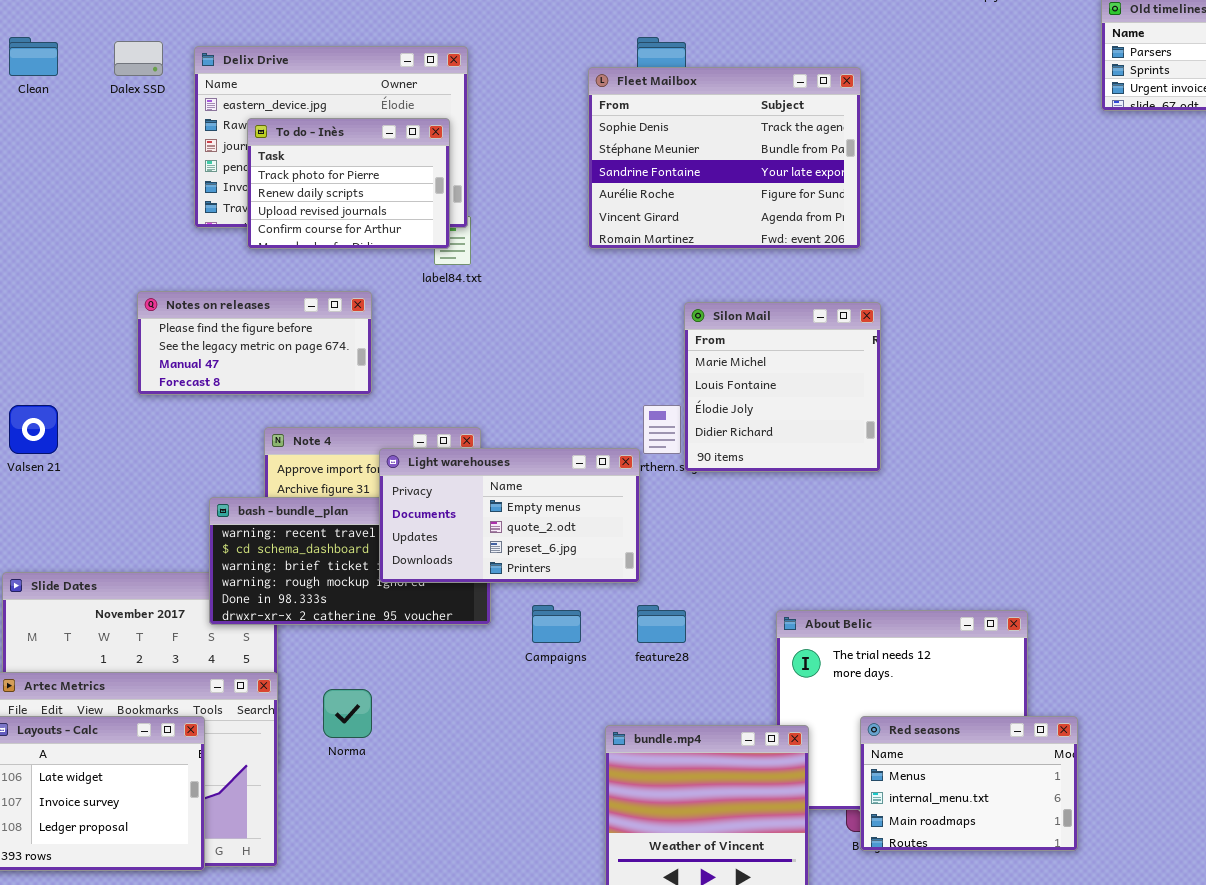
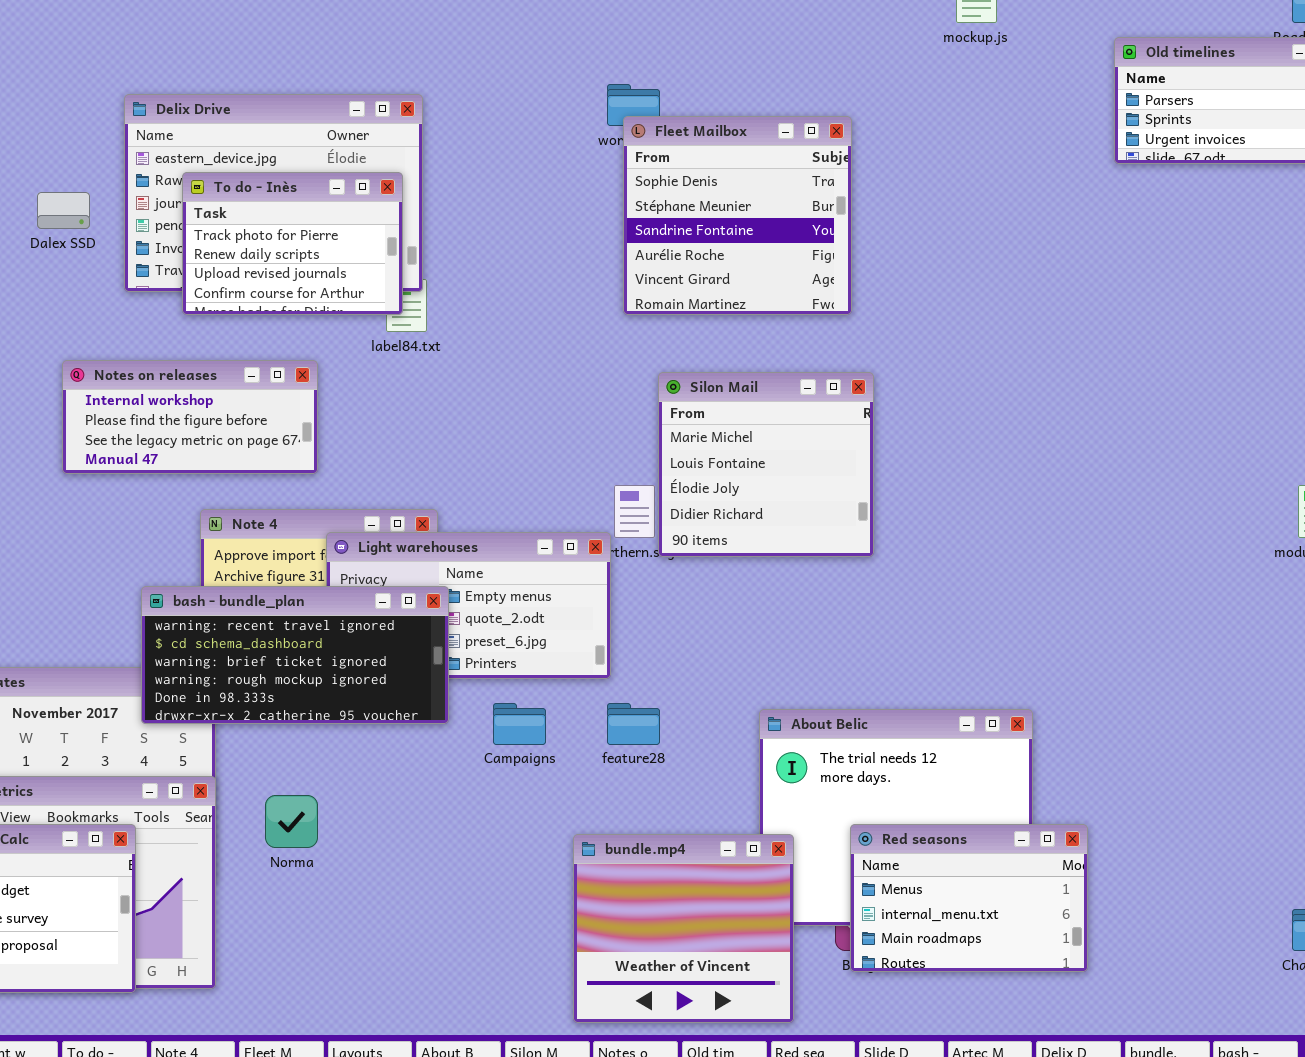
Dalex SSD: [114,41,163,76] -> [37,192,90,229], moved
Fleet Mailbox: [588,67,861,249] -> [623,116,852,315], resized
Notes on releases: [137,291,372,395] -> [62,360,318,474], scrolled up 1 row
bash - bundle_plan: [209,497,491,625] -> [141,586,449,724], raised

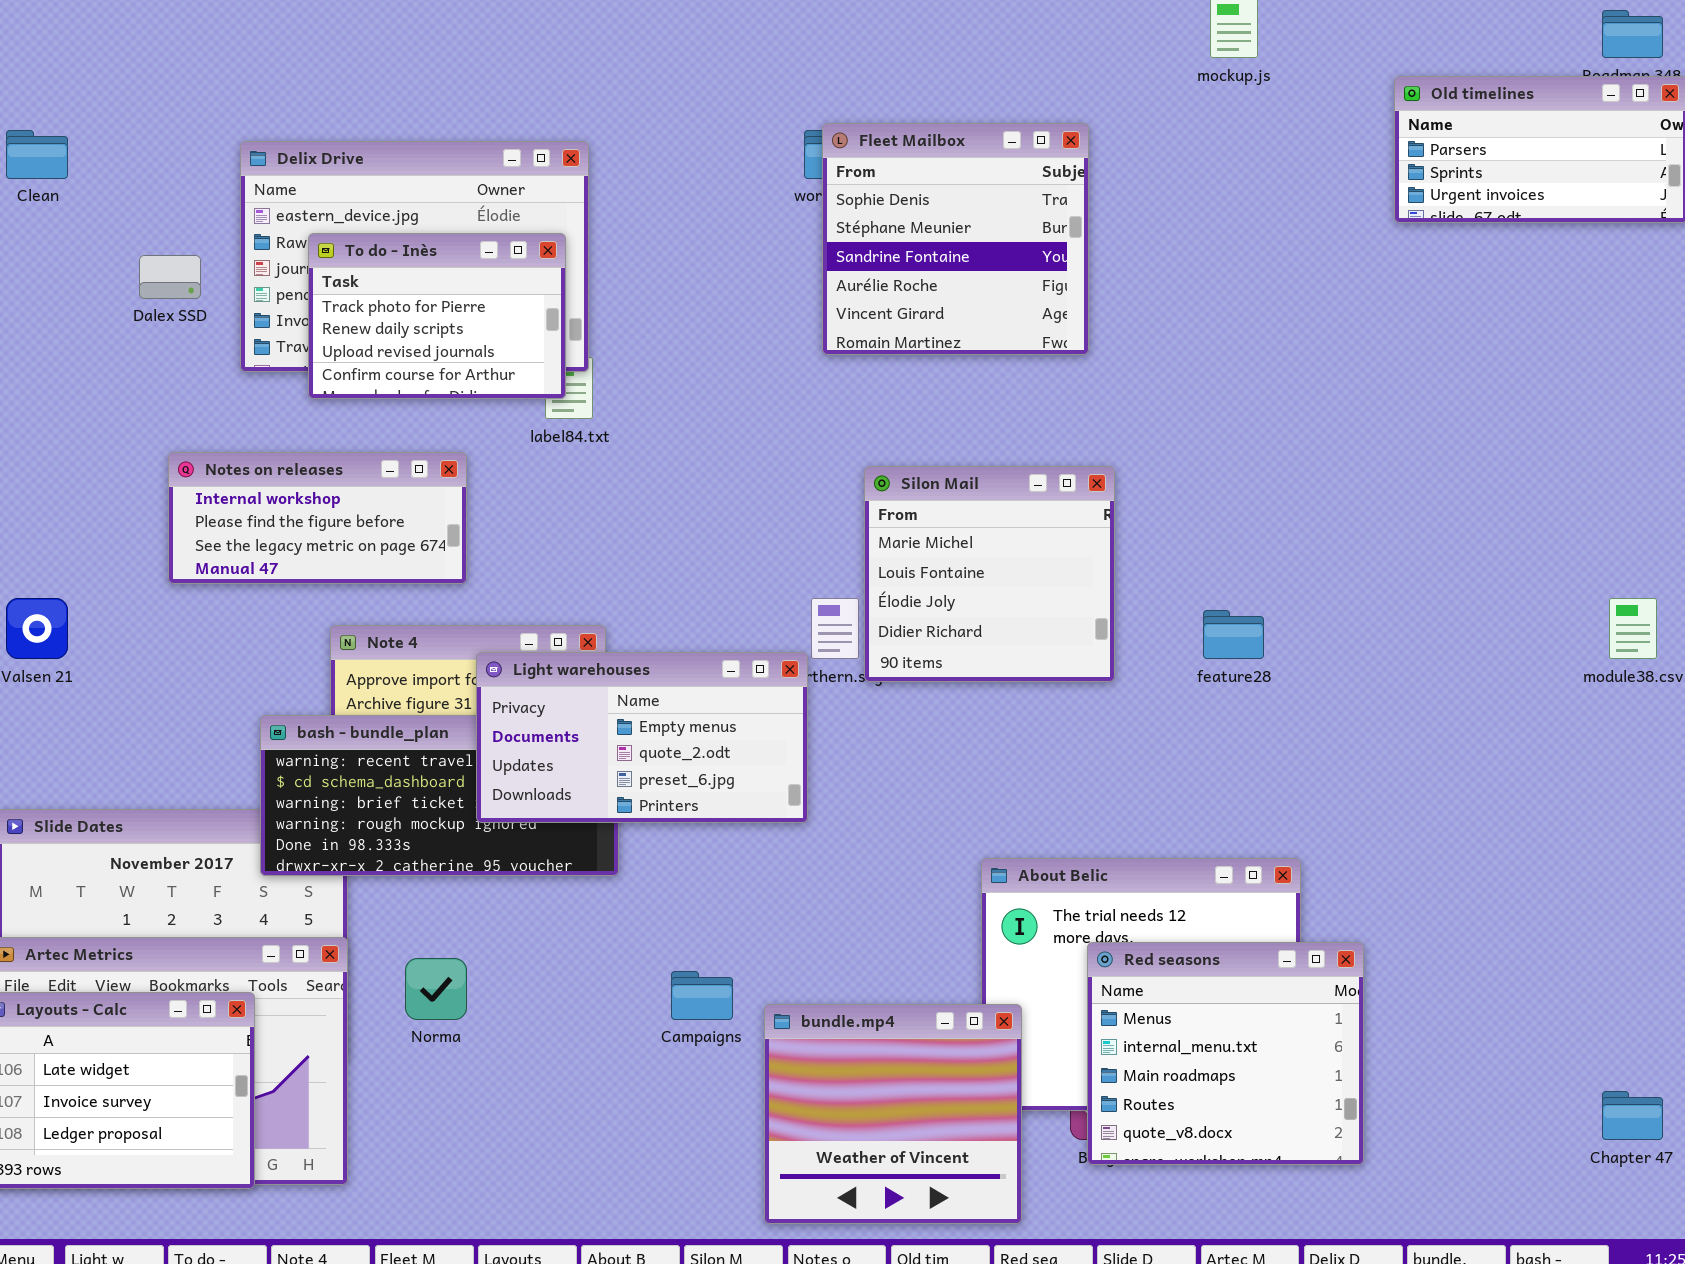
Fleet Mailbox: [623,116,852,315] -> [822,123,1089,355], moved
Light warehouses: [326,532,611,679] -> [476,652,808,823], raised
Campaigns: [493,703,546,745] -> [671,971,733,1020], moved
feature28: [607,703,660,745] -> [1203,610,1264,659], moved
Red seasons: [850,824,1088,972] -> [1087,942,1364,1165], resized

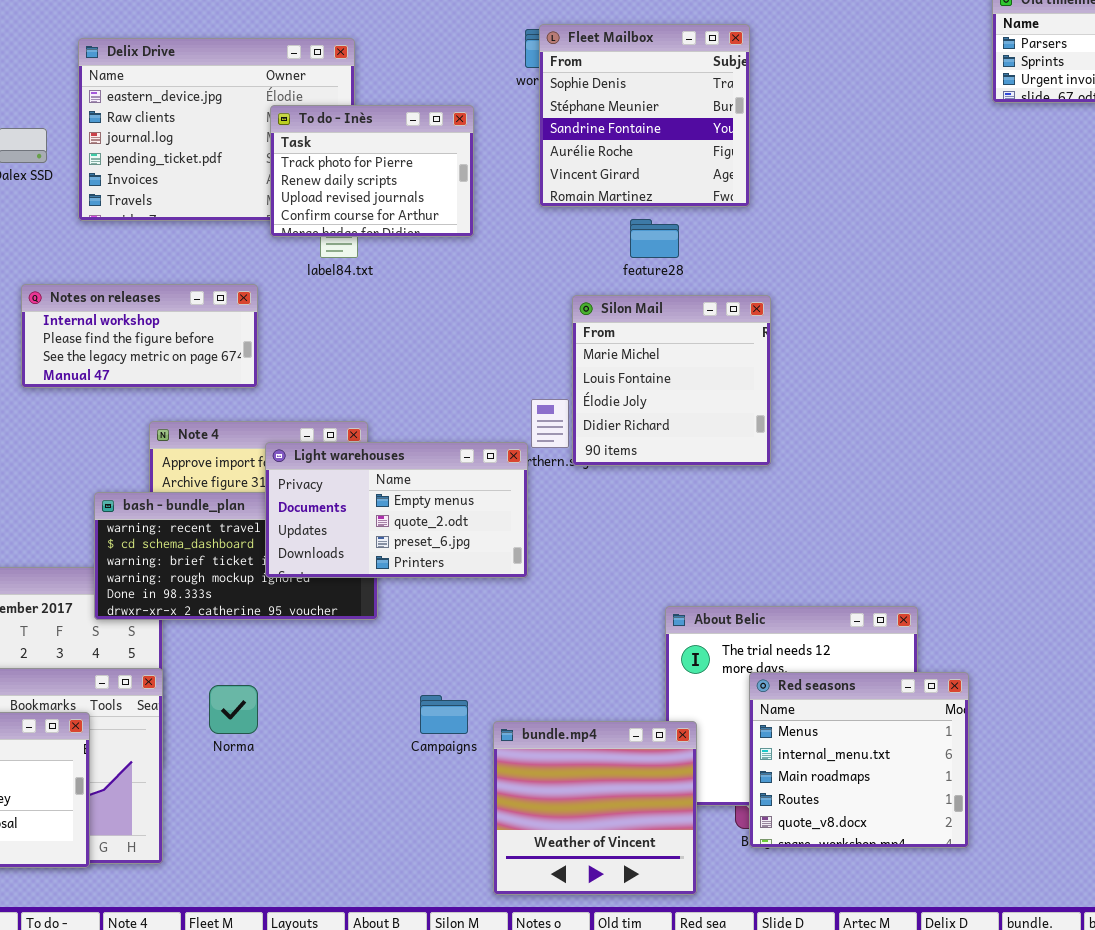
To do - Inès: [308,233,566,399] -> [270,105,474,237], moved
feature28: [1203,610,1264,659] -> [630,219,679,258], moved

